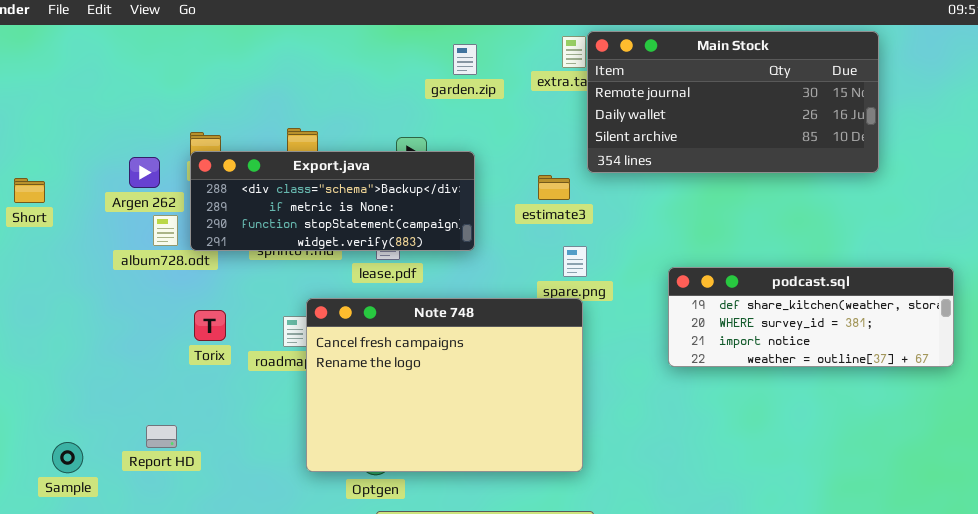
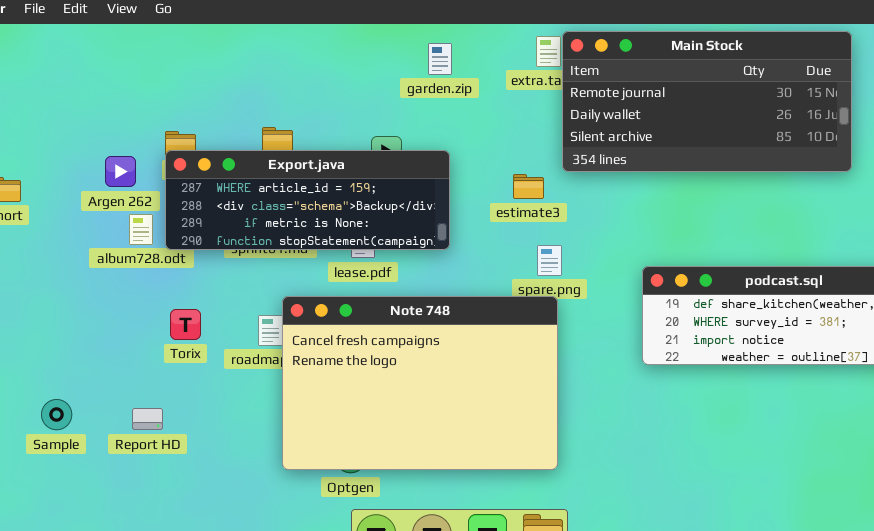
Export.java: [190,151,475,251] -> [165,150,450,250], scrolled up 1 row
Report HD: [146,425,177,448] -> [132,408,163,430], moved
Sample: [52,442,83,473] -> [41,399,72,430], moved

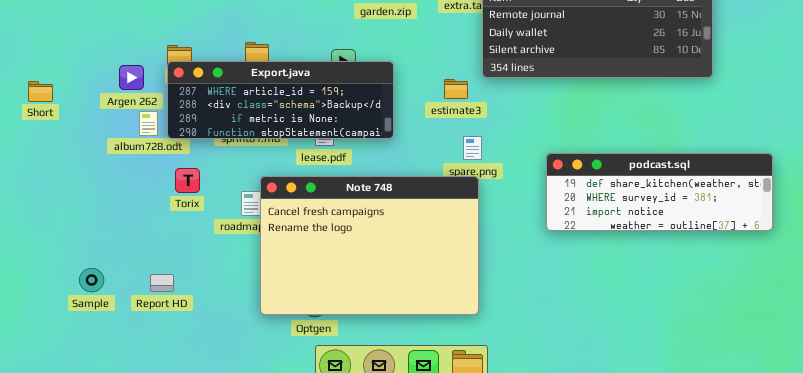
Torix: [170,309,201,340] -> [175,168,200,193], moved
Sample: [41,399,72,430] -> [79,268,104,292], moved
Report HD: [132,408,163,430] -> [150,274,174,292], moved

